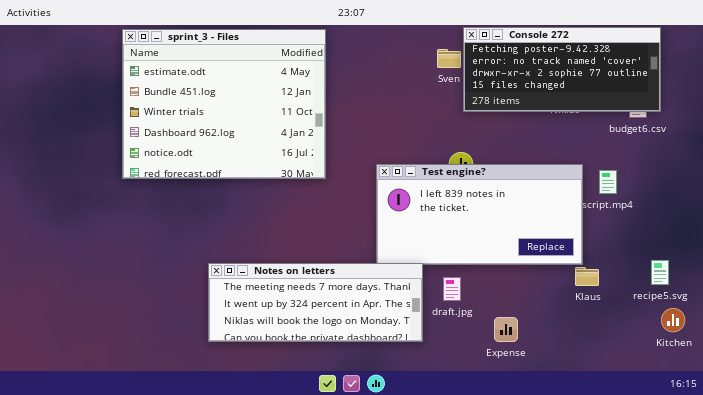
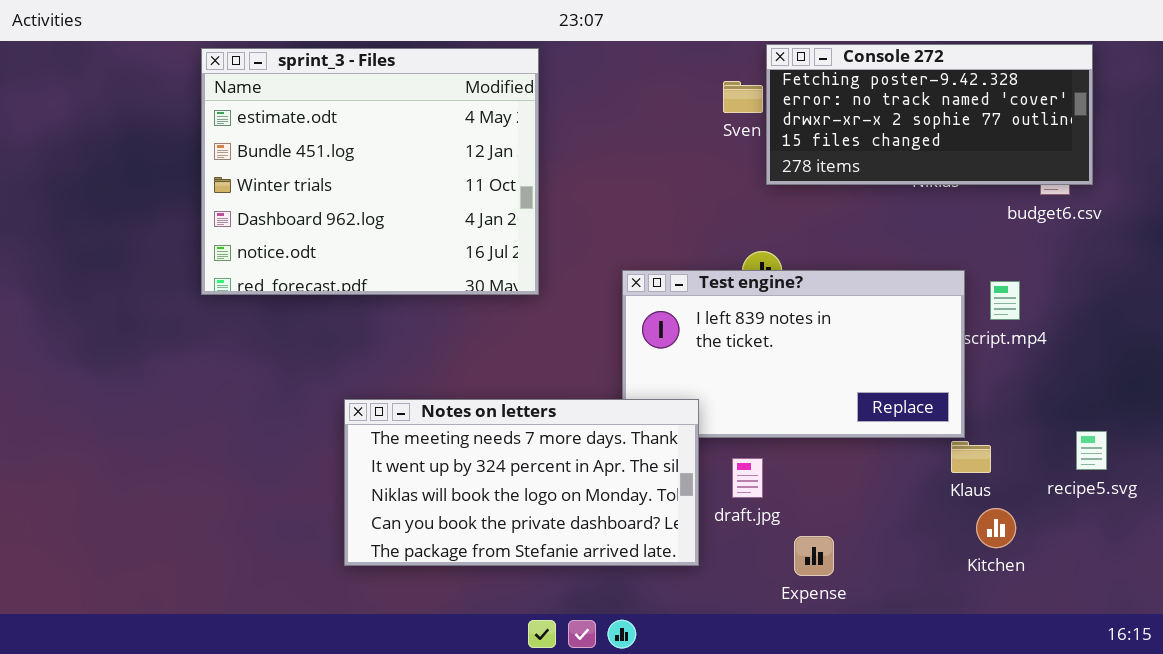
Notes on letters: [208,263,423,342] -> [344,399,699,566], resized
Kitchen: [661,308,685,332] -> [976,508,1016,548], moved
Expense: [494,317,518,342] -> [794,536,834,576], moved

